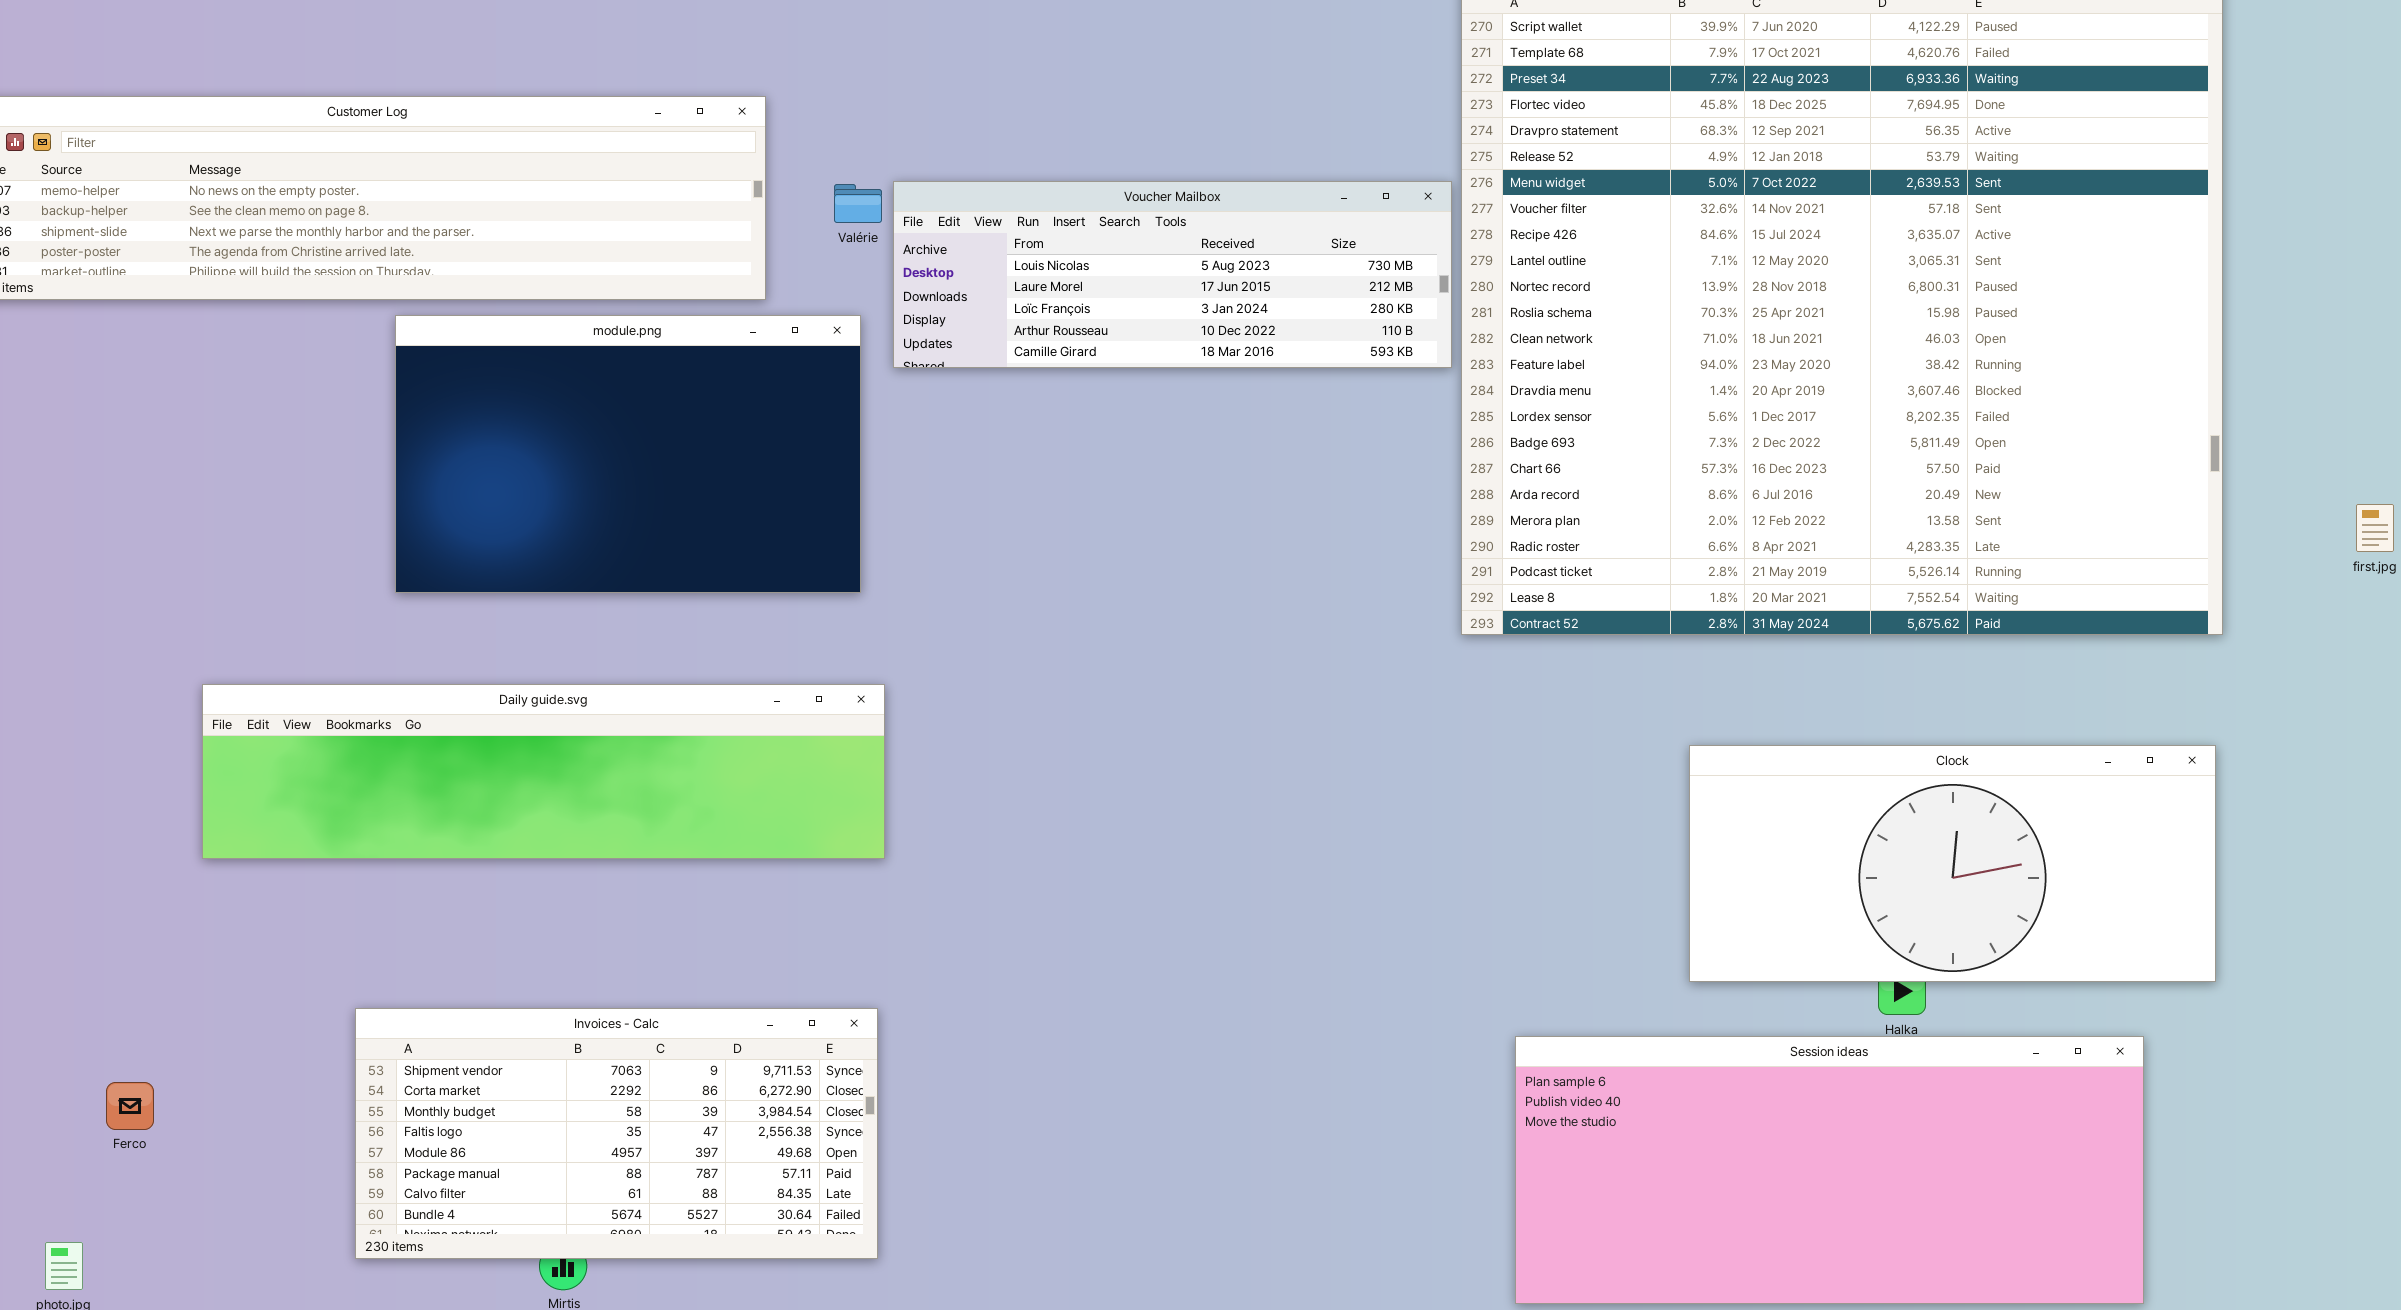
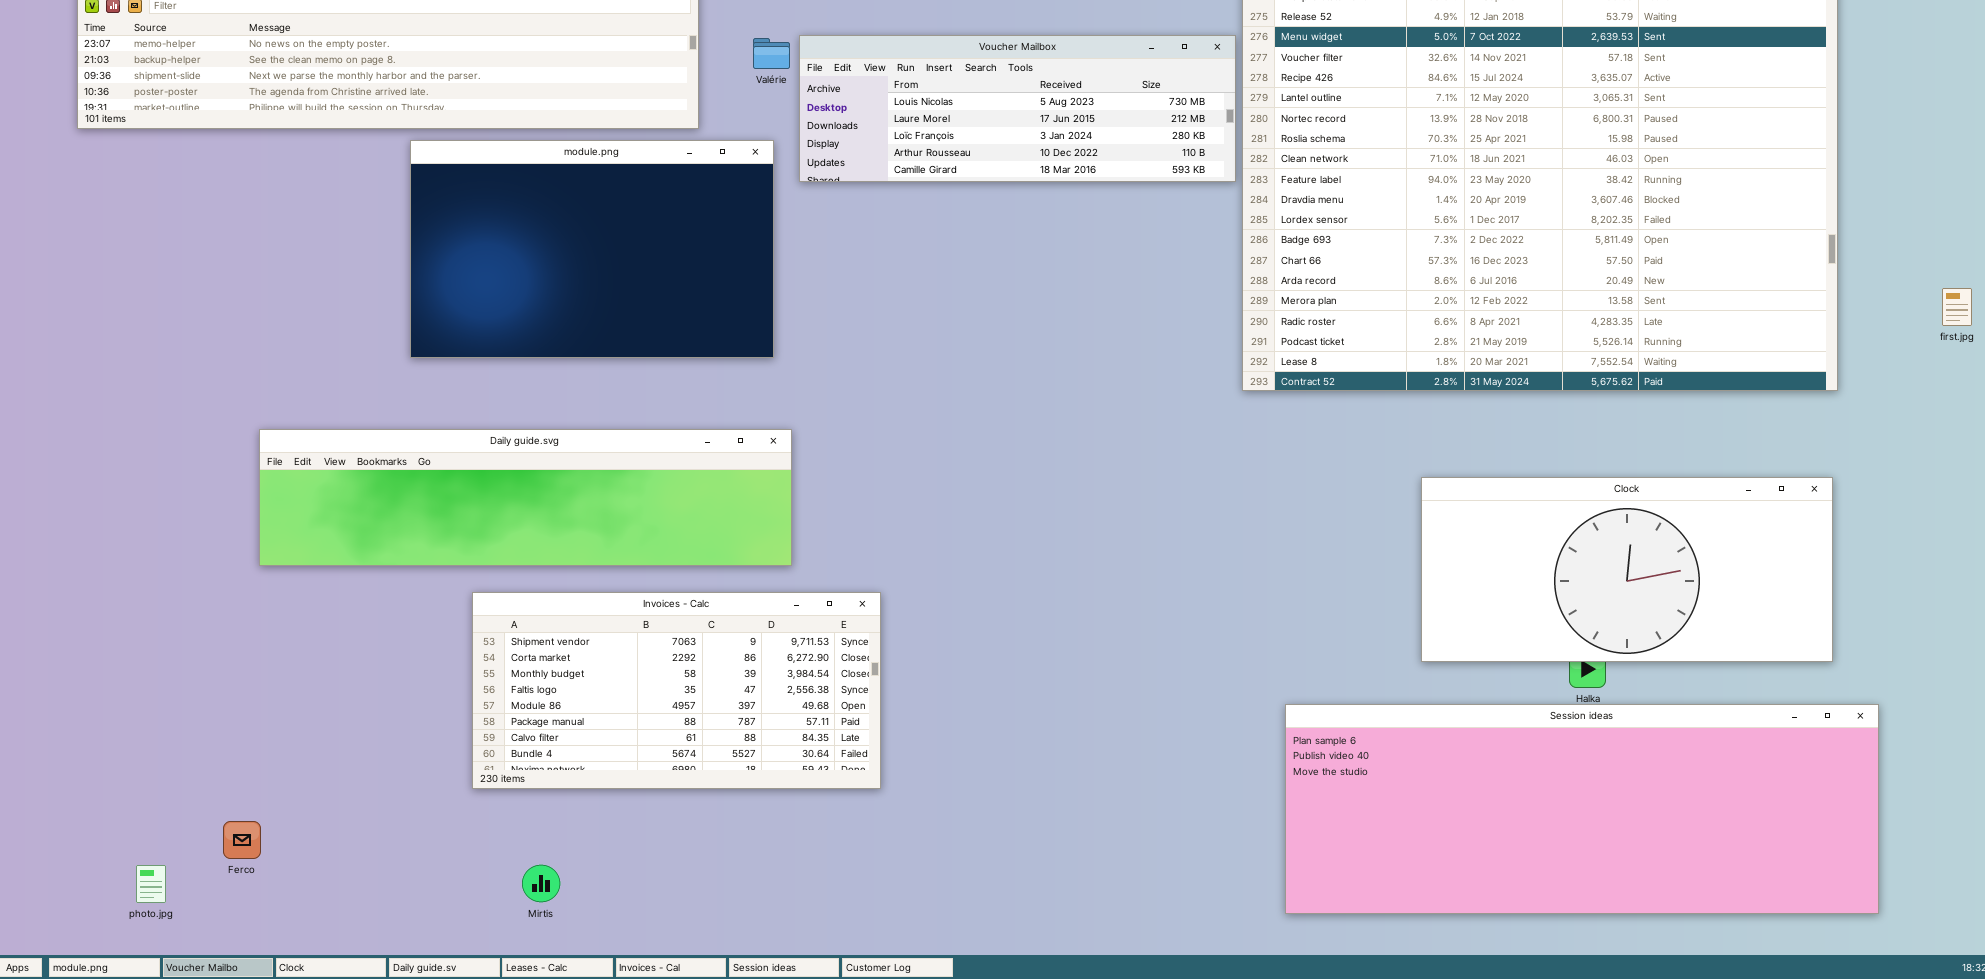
Invoices - Calc: [355,1008,878,1259] -> [472,592,881,789], moved
Session ideas: [1515,1036,2144,1304] -> [1285,704,1879,914], resized
Ferco: [106,1082,154,1130] -> [223,821,261,859], moved

